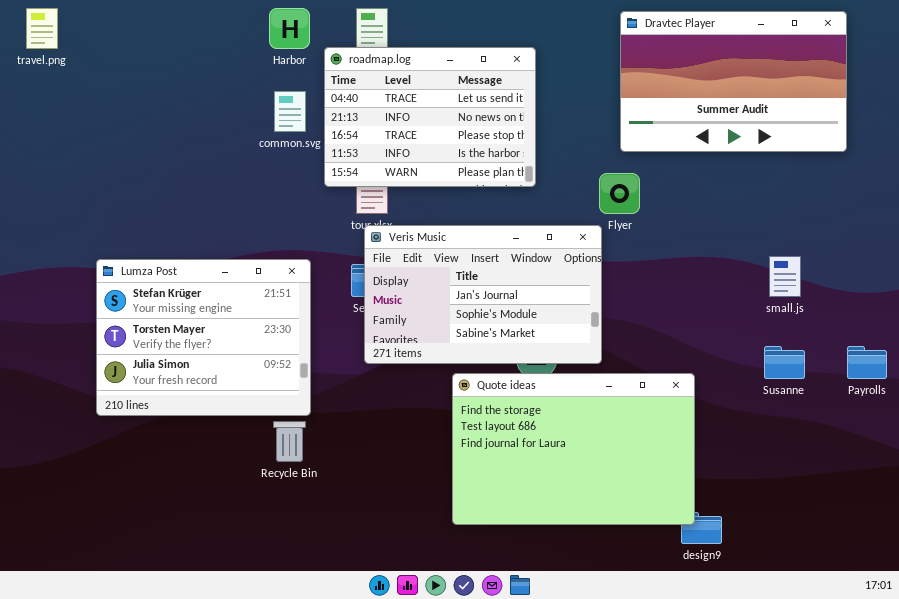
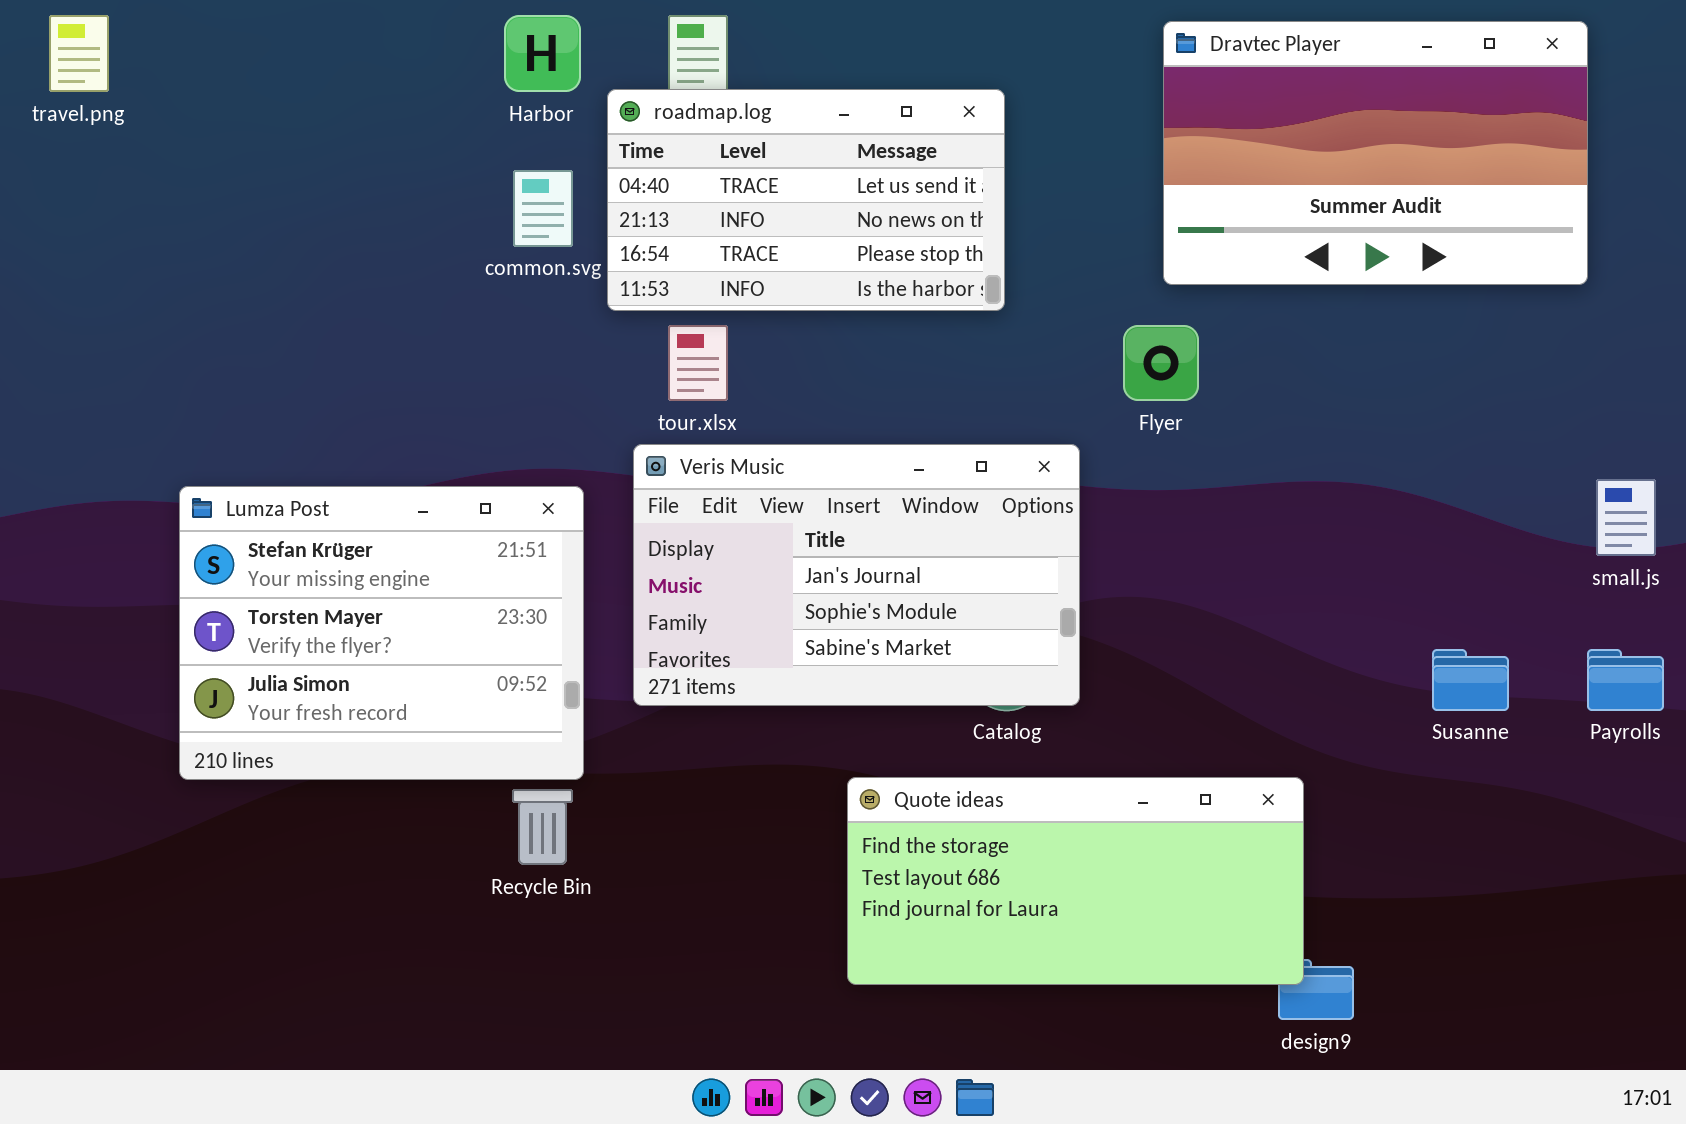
roadmap.log: [324,47,536,187] -> [607,89,1005,311], resized
Veris Music: [364,225,602,364] -> [633,444,1080,706], moved
small.js: [769,256,801,297] -> [1596,479,1656,556], moved
Quote ideas: [452,373,695,525] -> [847,777,1304,985], resized

